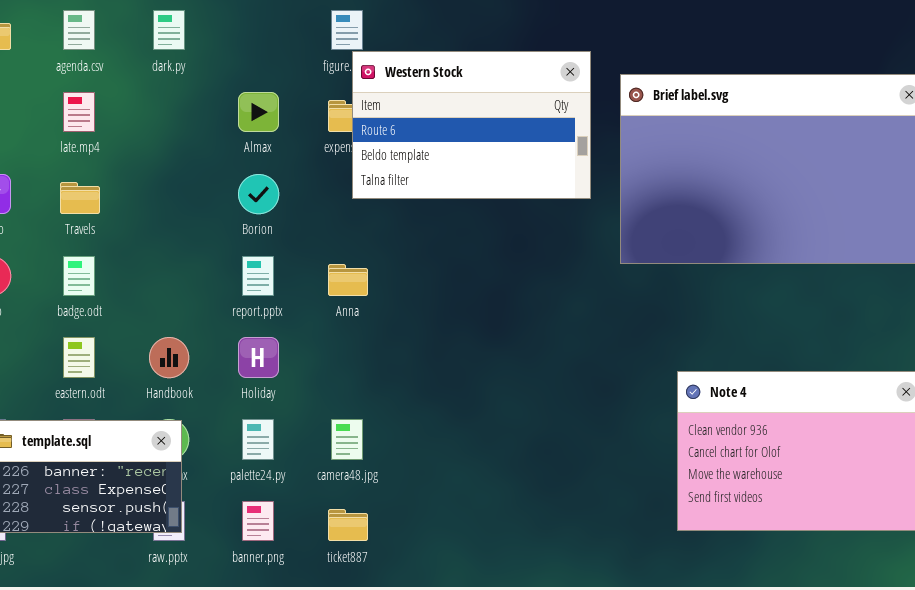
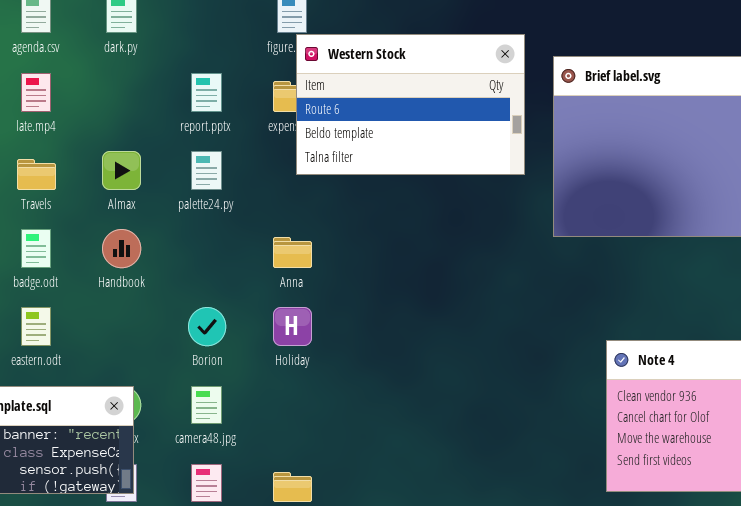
Almax: [238,92,279,132] -> [102,151,141,190], moved
Borion: [238,174,279,214] -> [188,307,226,346], moved
report.pptx: [242,256,274,296] -> [191,73,222,112], moved
Handbook: [149,337,189,378] -> [102,229,141,268], moved
Holiday: [238,337,279,378] -> [273,307,312,346], moved
palette24.py: [242,419,274,460] -> [191,151,222,190], moved
camera48.jpg: [331,419,363,460] -> [191,386,222,424], moved

